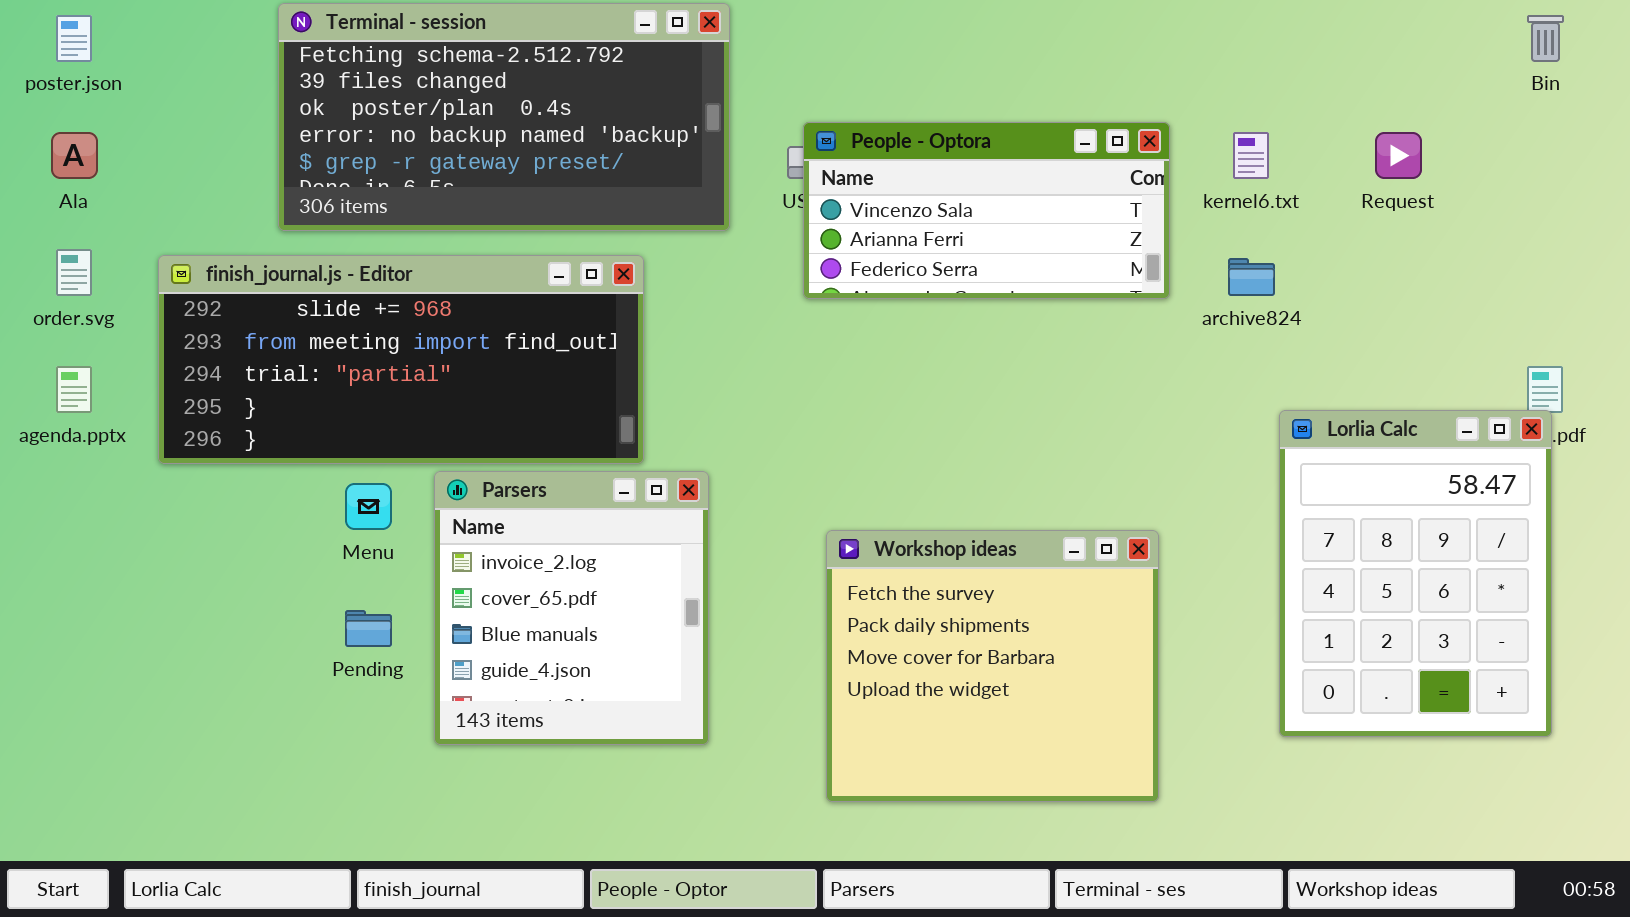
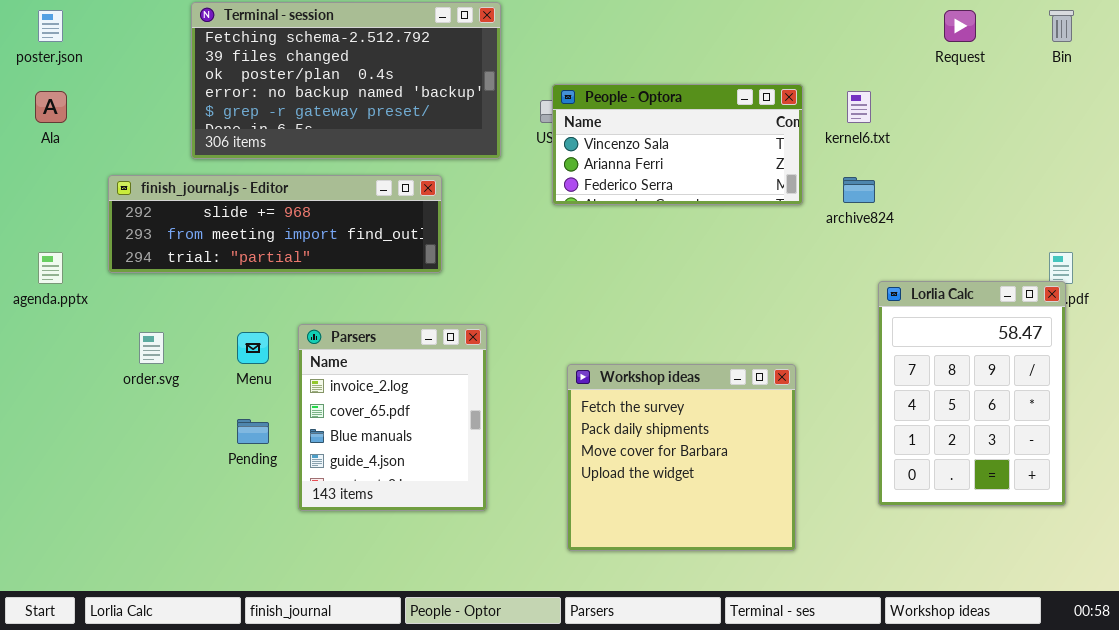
Request: [1375,132,1422,179] -> [944,10,976,42], moved
order.svg: [56,249,92,296] -> [139,332,164,364], moved
finish_journal.js - Editor: [158,255,644,464] -> [108,175,442,273], resized

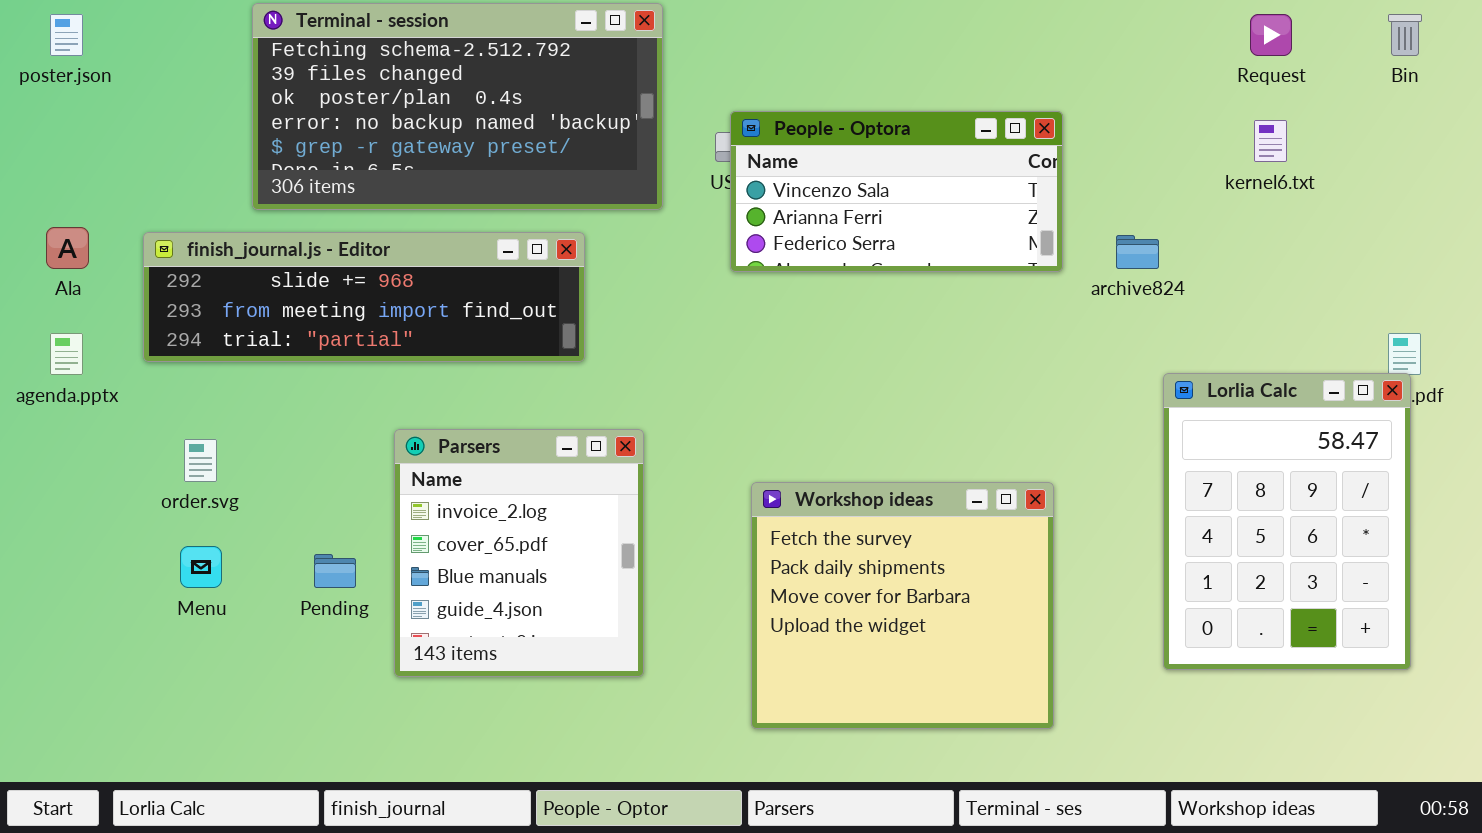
Ala: [35,91,67,123] -> [46,227,89,269], moved
kernel6.txt: [847,91,871,123] -> [1254,120,1287,162], moved
Menu: [237,332,269,364] -> [180,546,222,588], moved

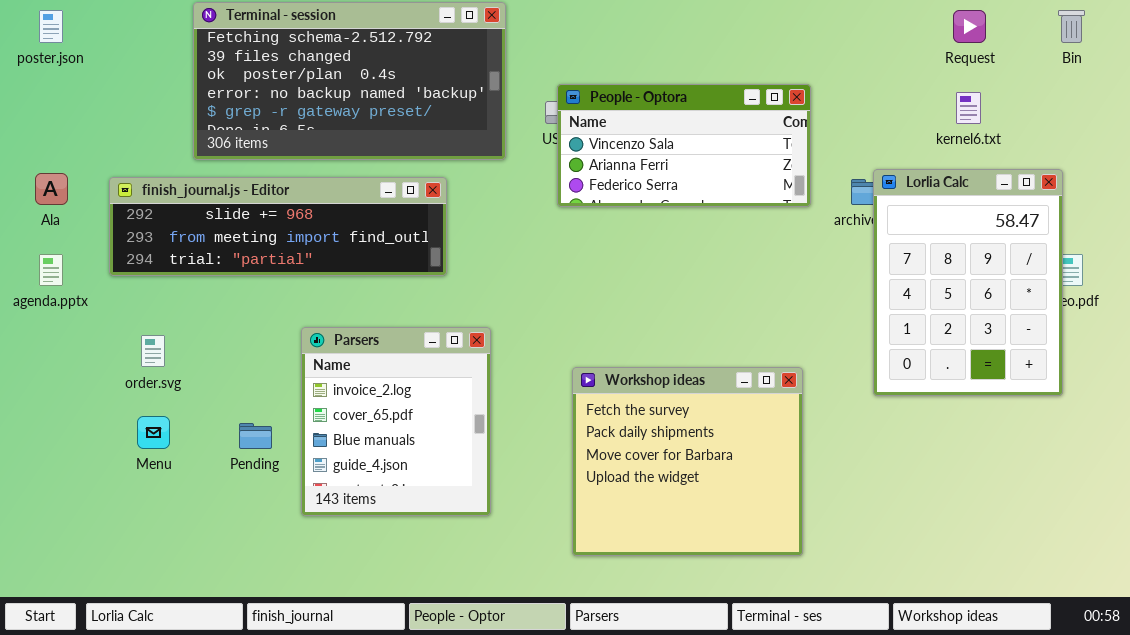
Lorlia Calc: [1163,373,1411,670] -> [873,169,1063,396], moved

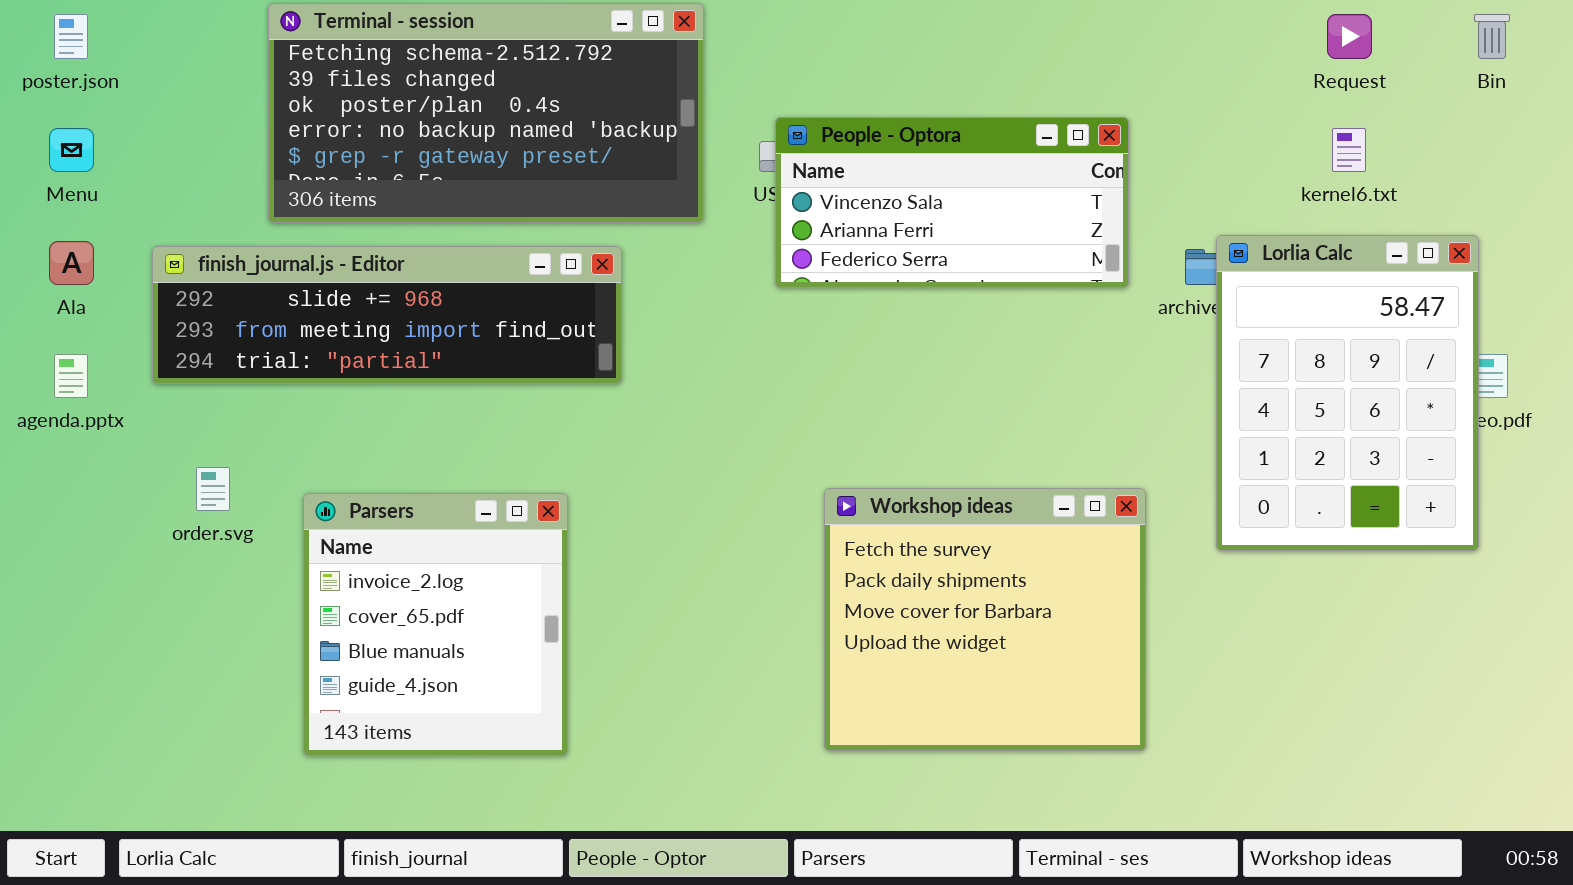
Parsers: [301,327,491,516] -> [303,493,568,756], moved
Workshop ideas: [572,367,803,556] -> [824,488,1146,751], moved
Menu: [137,416,170,449] -> [49,128,94,172], moved

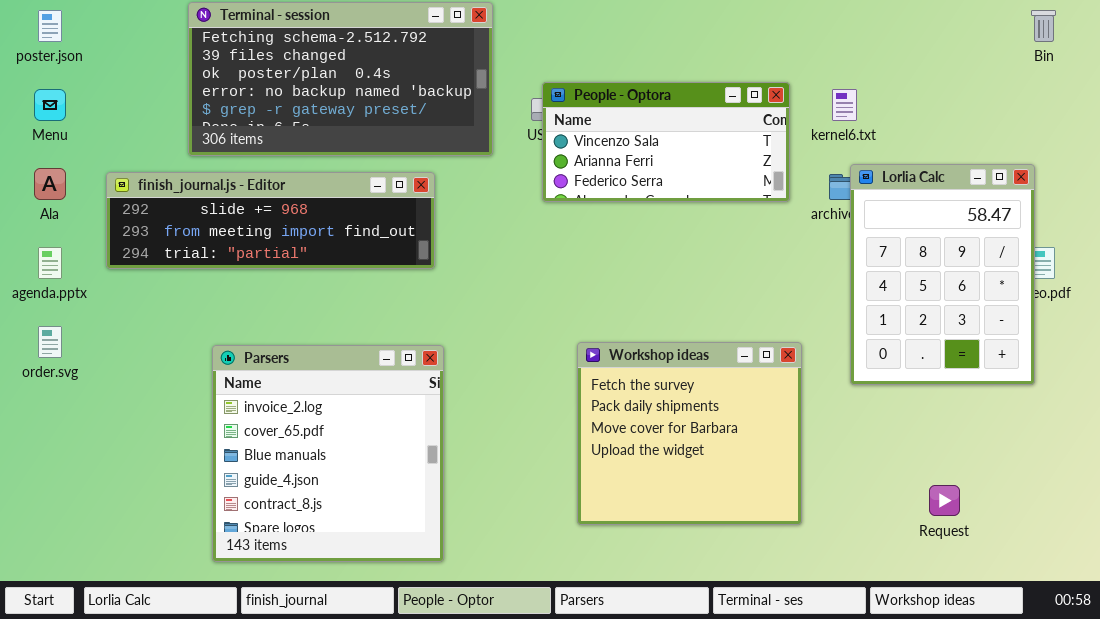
Request: [1327,14,1372,59] -> [929,485,960,516], moved
kernel6.txt: [1332,128,1366,172] -> [832,89,857,121], moved
order.svg: [196,467,230,511] -> [38,326,62,358], moved
Parsers: [303,493,568,756] -> [212,345,444,562], resized

